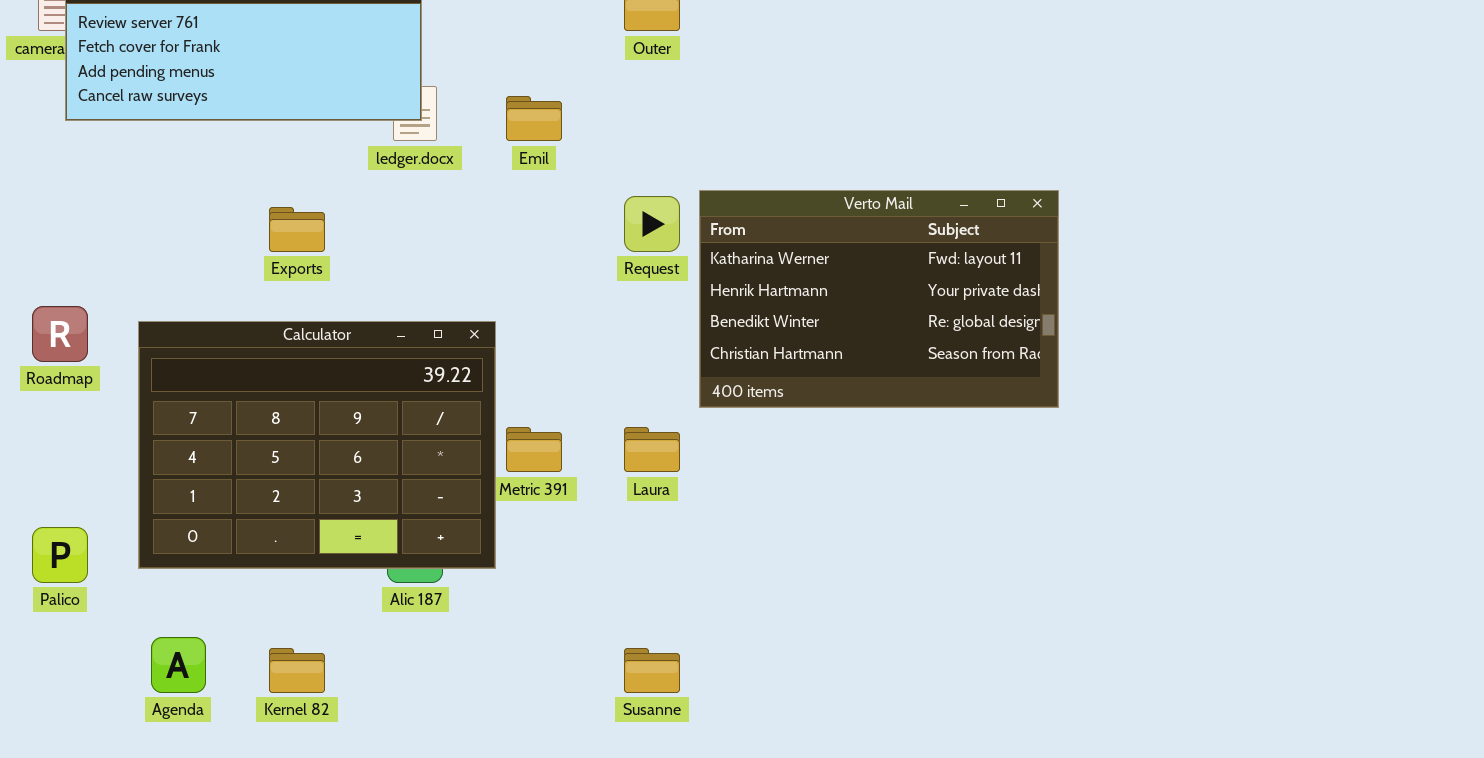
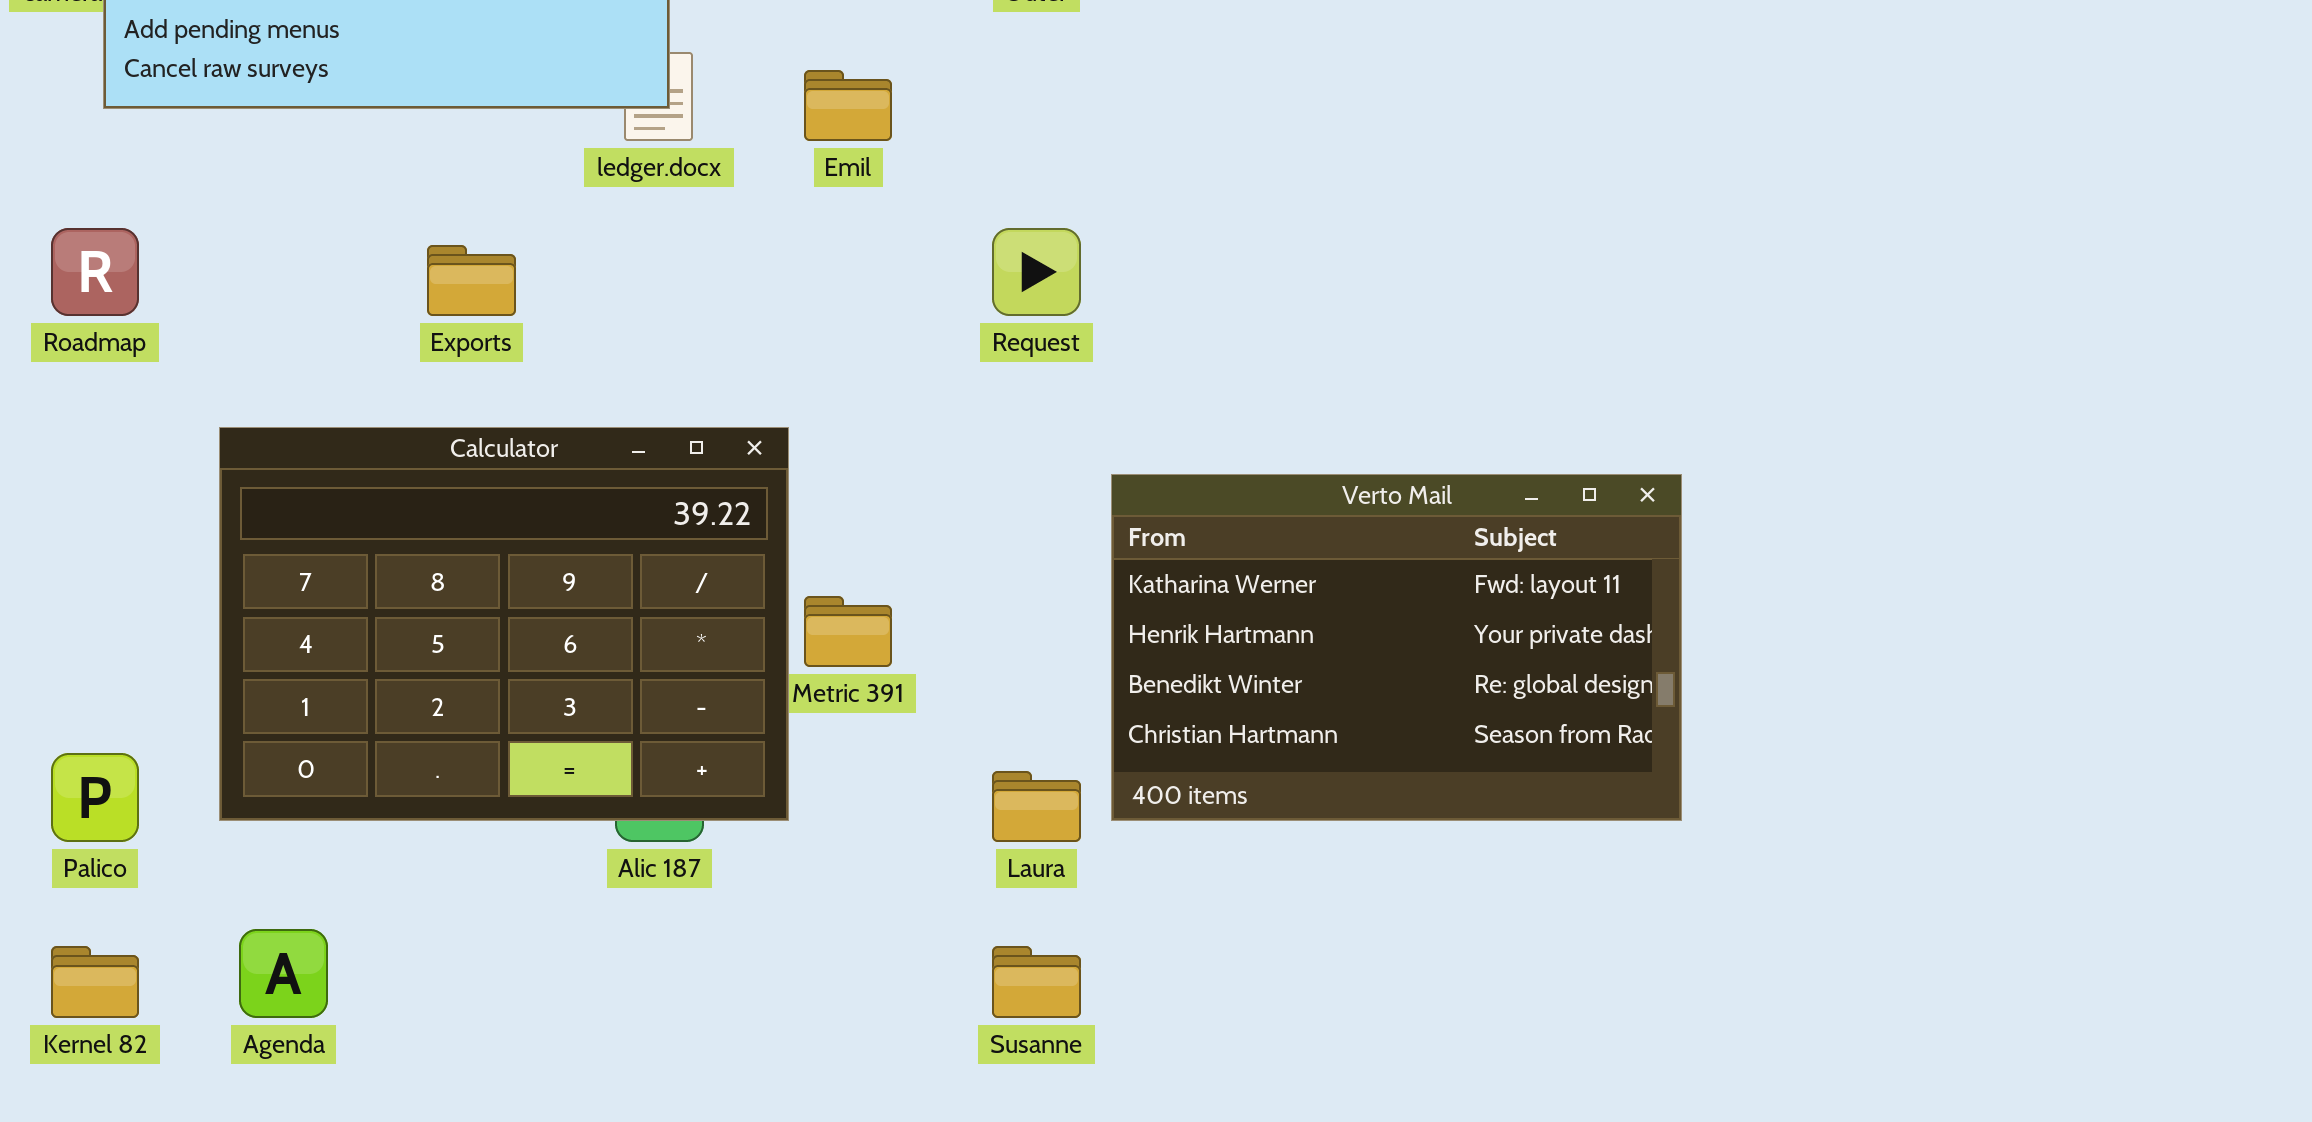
Verto Mail: [699,190,1059,408] -> [1111,474,1682,821], moved
Roadmap: [32,306,88,362] -> [51,228,139,316], moved
Laura: [624,427,680,472] -> [992,771,1081,842], moved
Kernel 82: [269,648,325,693] -> [51,946,139,1018], moved

